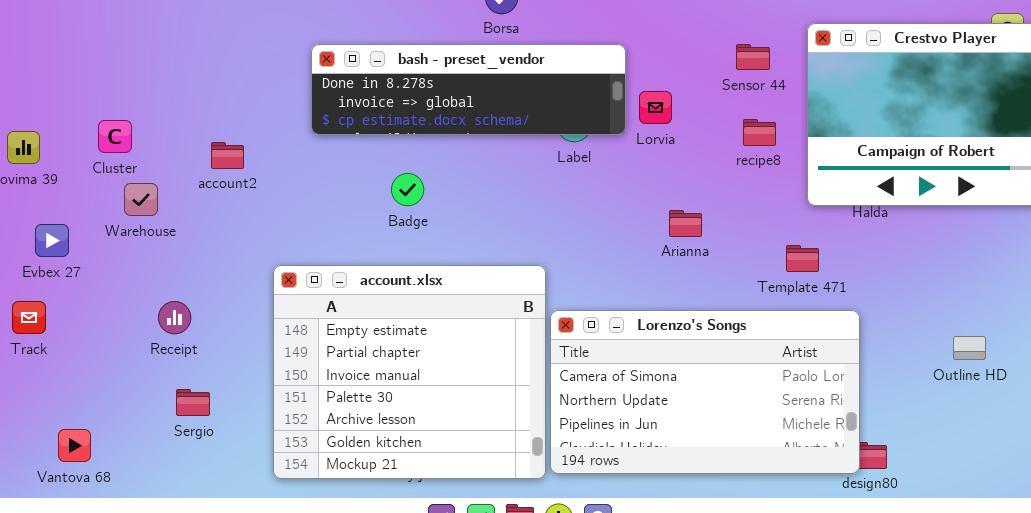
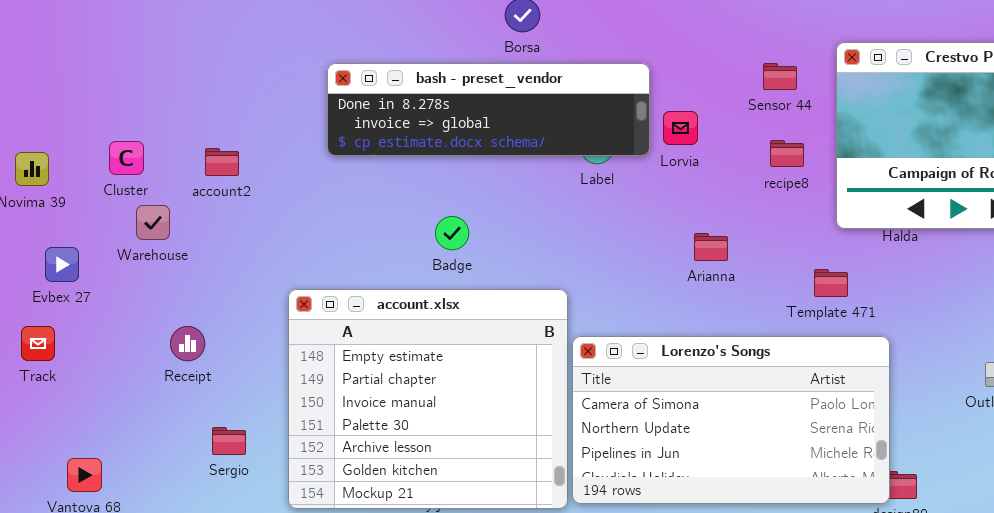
account2: [211,142,244,169] -> [205,148,239,176], moved
Badge: [391,173,424,206] -> [435,216,469,250], moved
Sergio: [176,389,210,416] -> [212,427,246,455], moved

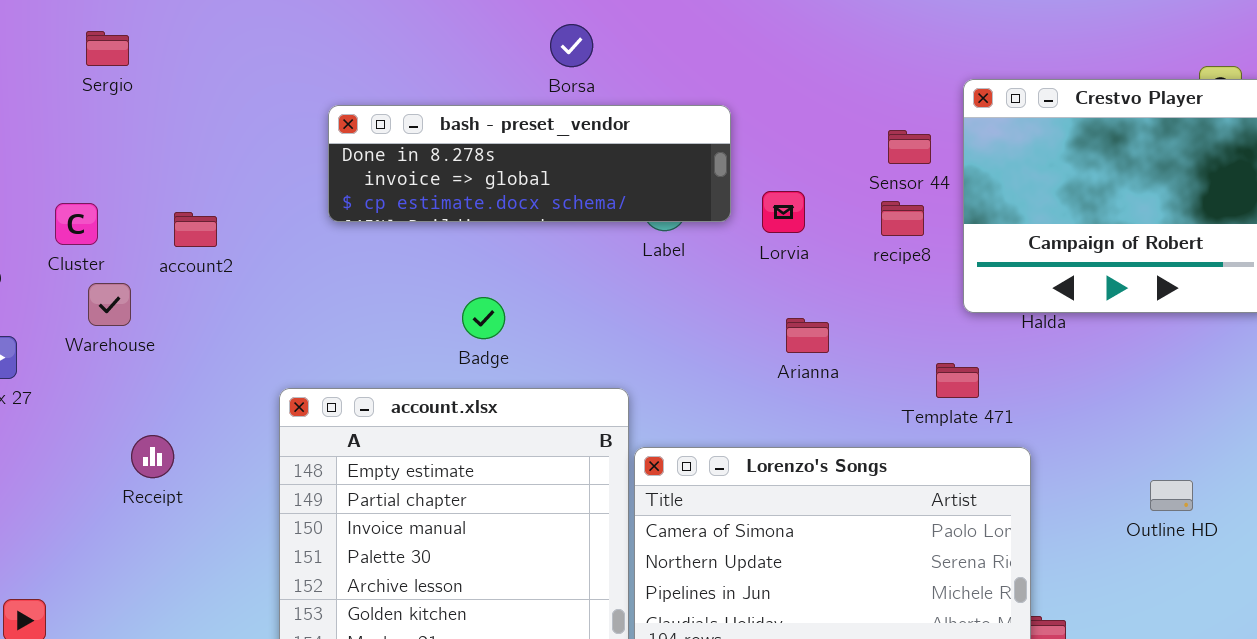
Sensor 44: [763,63,797,90] -> [888,130,931,164], moved
Lorvia: [663,111,698,145] -> [762,191,805,233], moved
Sergio: [212,427,246,455] -> [86,31,129,66], moved

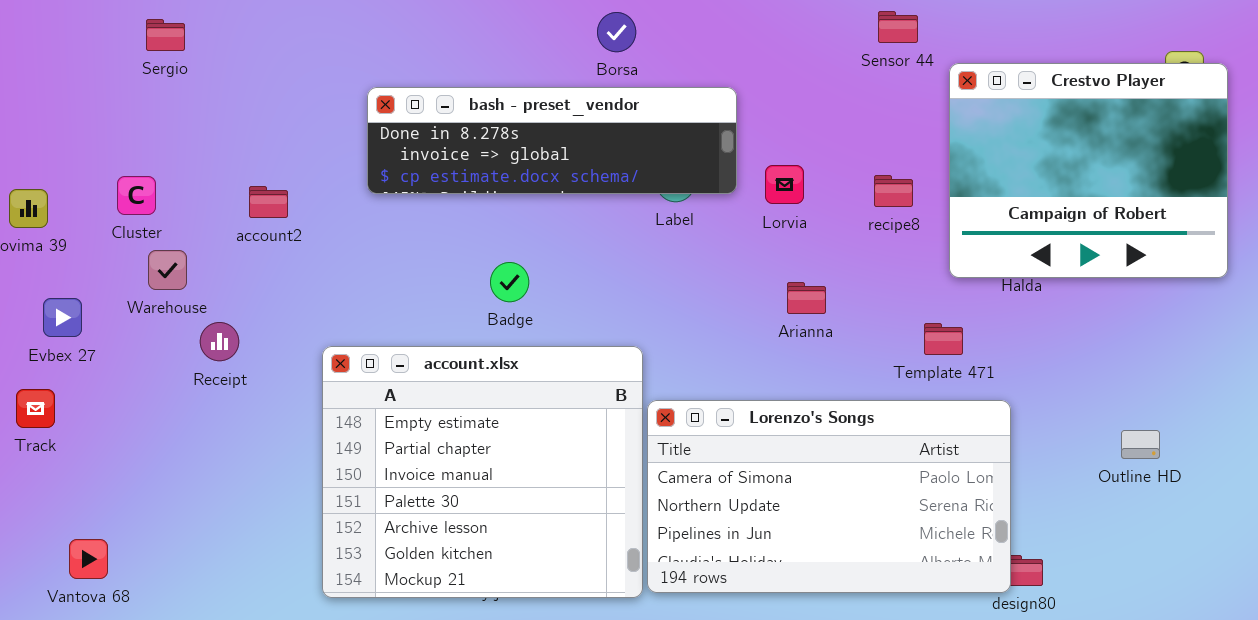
Borsa: [550,24,593,67] -> [597,12,636,52], moved
Sensor 44: [888,130,931,164] -> [878,11,918,43], moved
account2: [174,212,217,247] -> [249,186,288,218], moved
Receipt: [131,435,174,478] -> [200,322,239,361], moved

